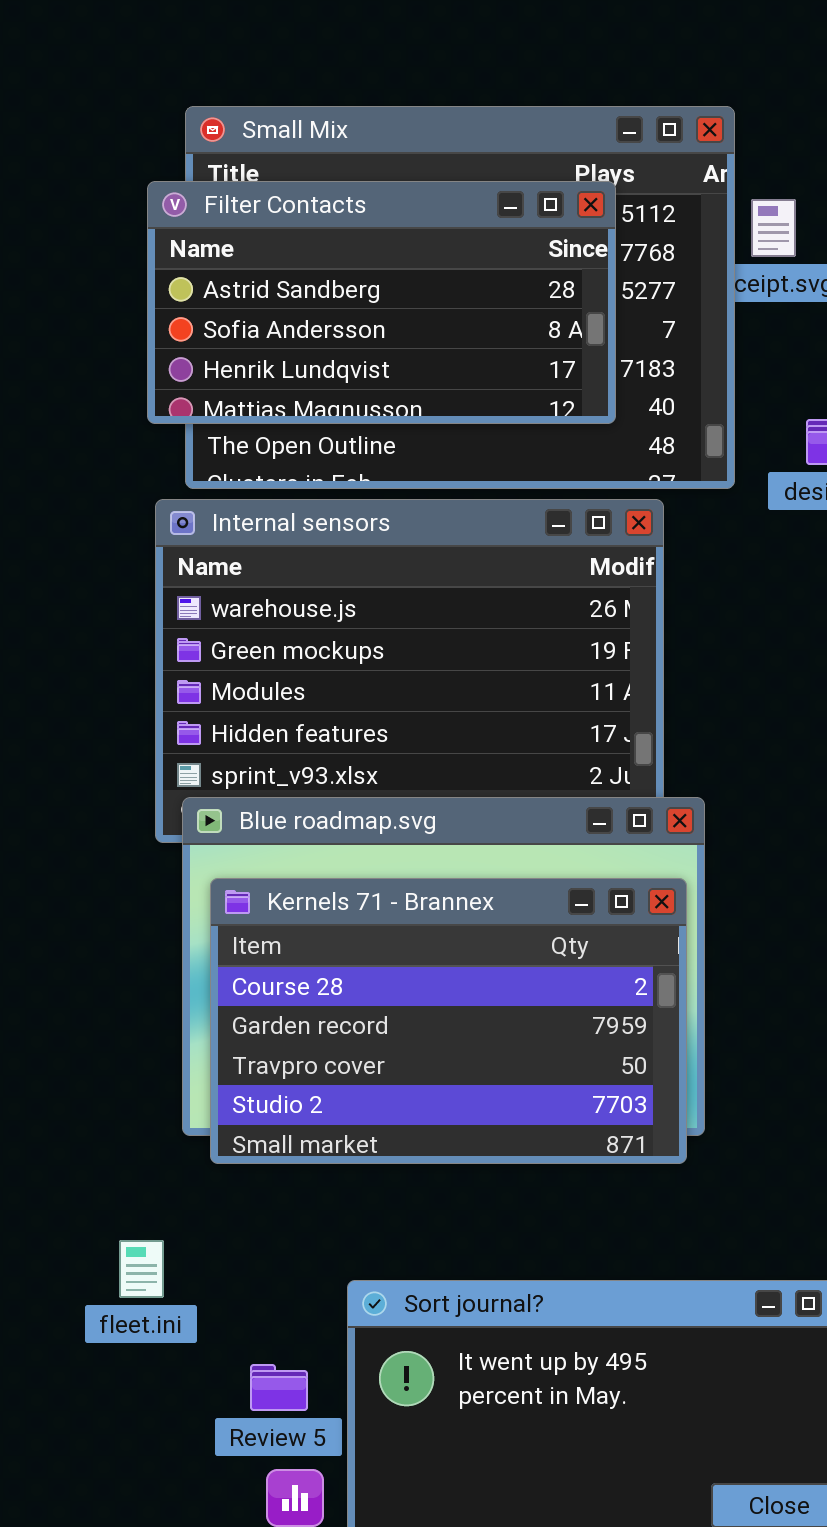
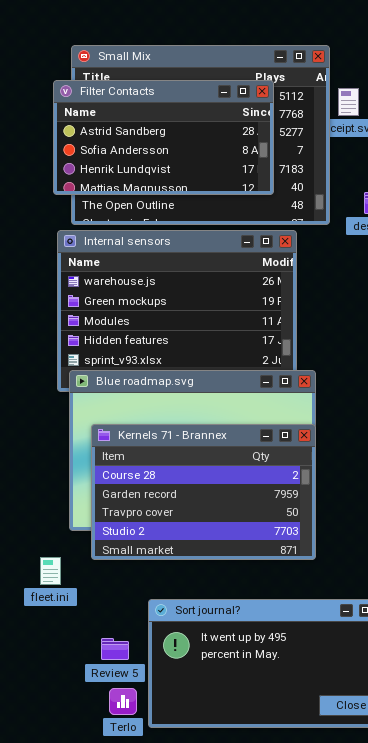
Kernels 71 - Brannex: [210,878,687,1164] -> [91,424,316,560], moved
fleet.ini: [119,1240,164,1298] -> [40,557,61,585], moved

